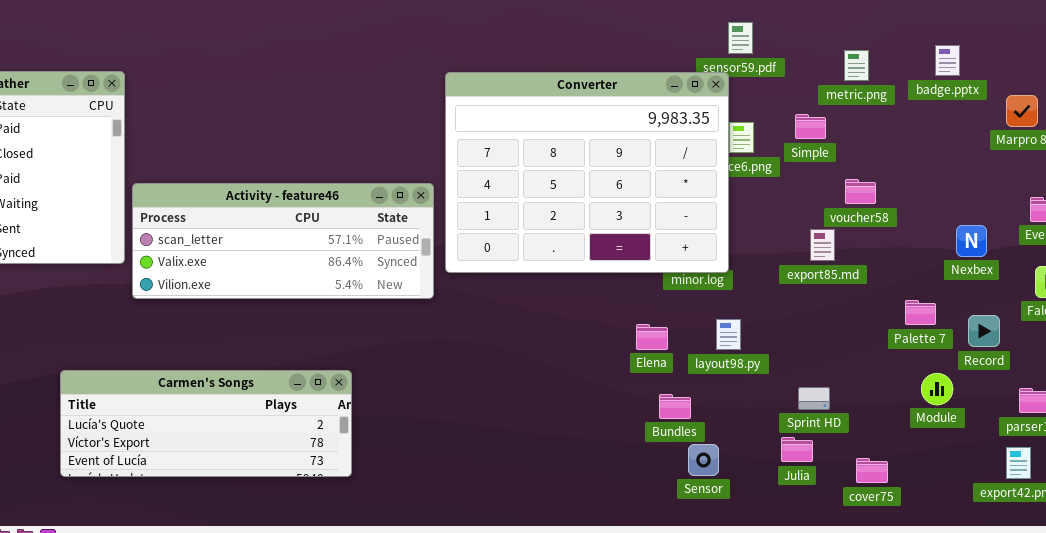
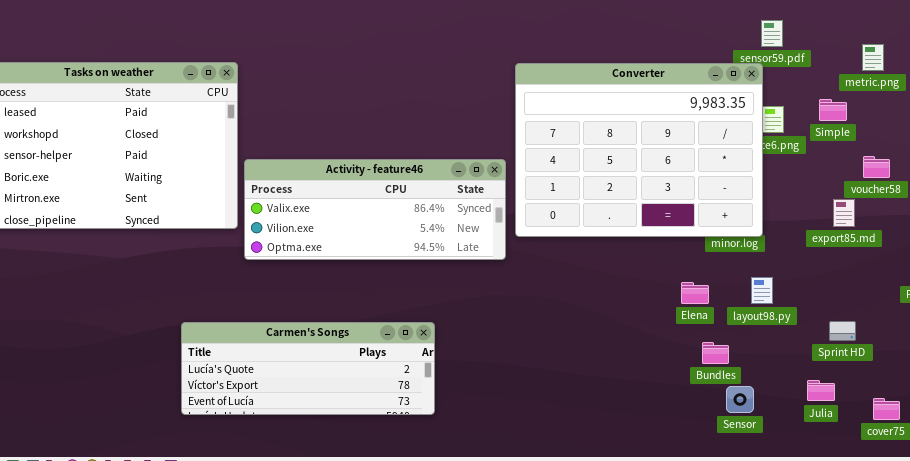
Activity - feature46: [132,183,434,299] -> [244,159,506,260], scrolled down 1 row
Sprint HD: [798,387,830,410] -> [829,321,856,341], moved

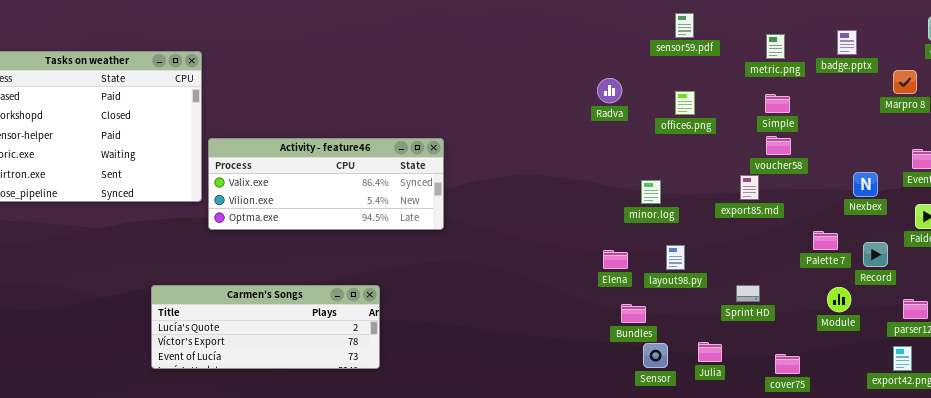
Converter: [515,63,763,237] -> none, closed
Simple: [819,99,847,121] -> [765,94,790,113], moved
Julia: [807,380,835,401] -> [698,342,722,362], moved

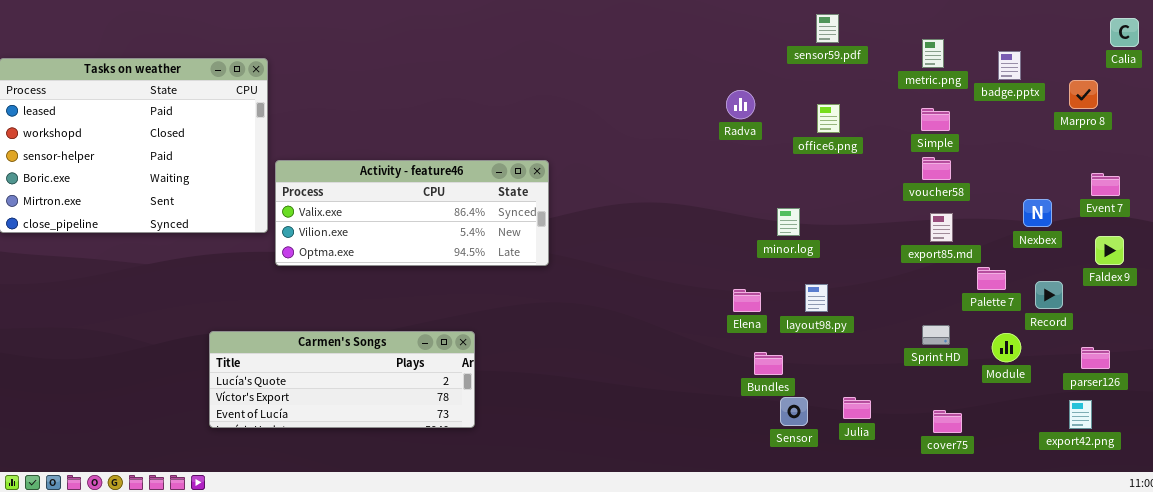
badge.pptx: [837,30,857,55] -> [998,51,1021,80], moved
export85.md: [740,175,759,200] -> [930,213,953,242], moved
Sprint HD: [736,285,760,302] -> [922,325,950,345], moved

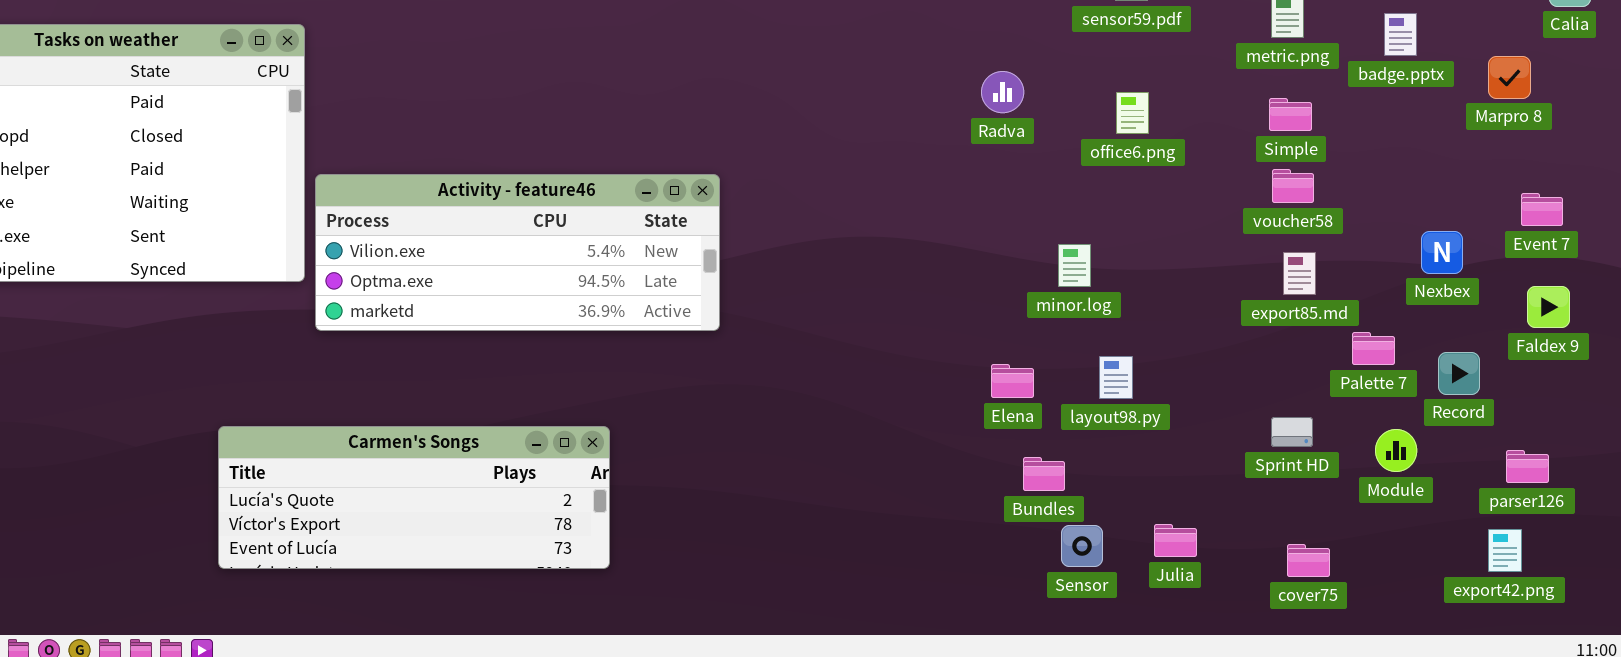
Activity - feature46: [275,160,549,266] -> [315,174,720,331], scrolled down 1 row

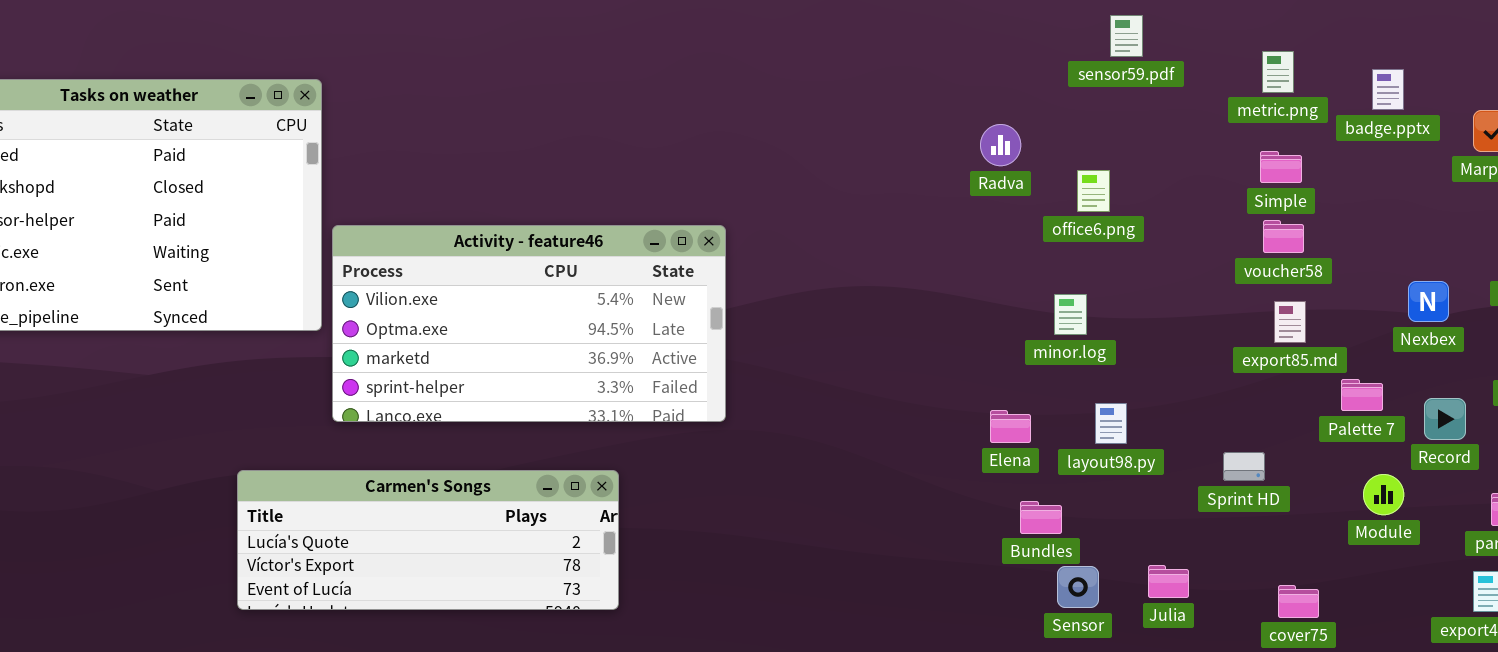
office6.png: [1116,92,1149,134] -> [1077,170,1110,212], moved
Activity - feature46: [315,174,720,331] -> [332,225,726,422], resized
Sprint HD: [1271,417,1313,447] -> [1223,452,1265,481], moved

